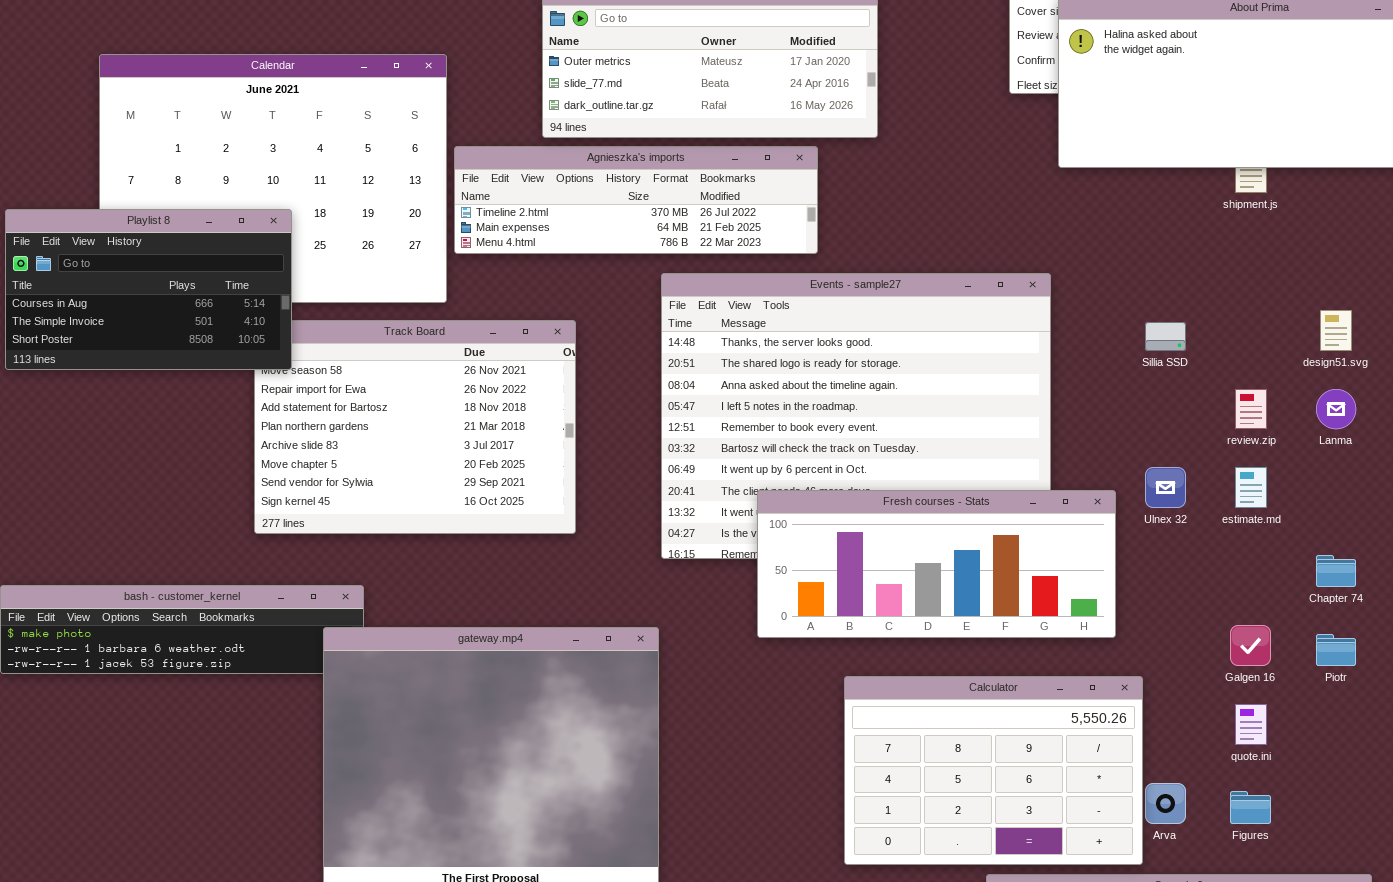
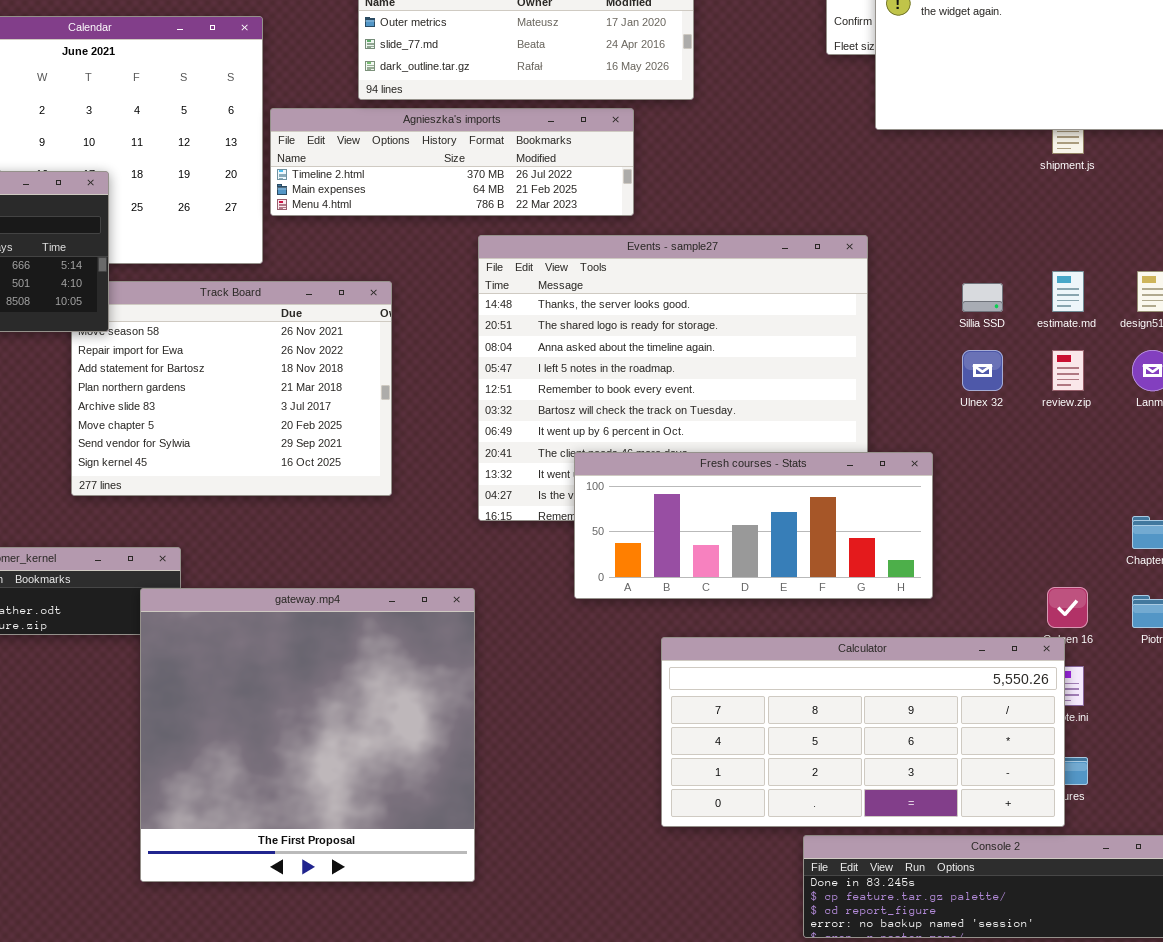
Ulnex 32: [1145,467,1186,508] -> [962,350,1003,391], moved
estimate.md: [1235,467,1267,508] -> [1052,271,1084,312], moved
Calculator: [844,676,1143,865] -> [661,637,1065,827], resized

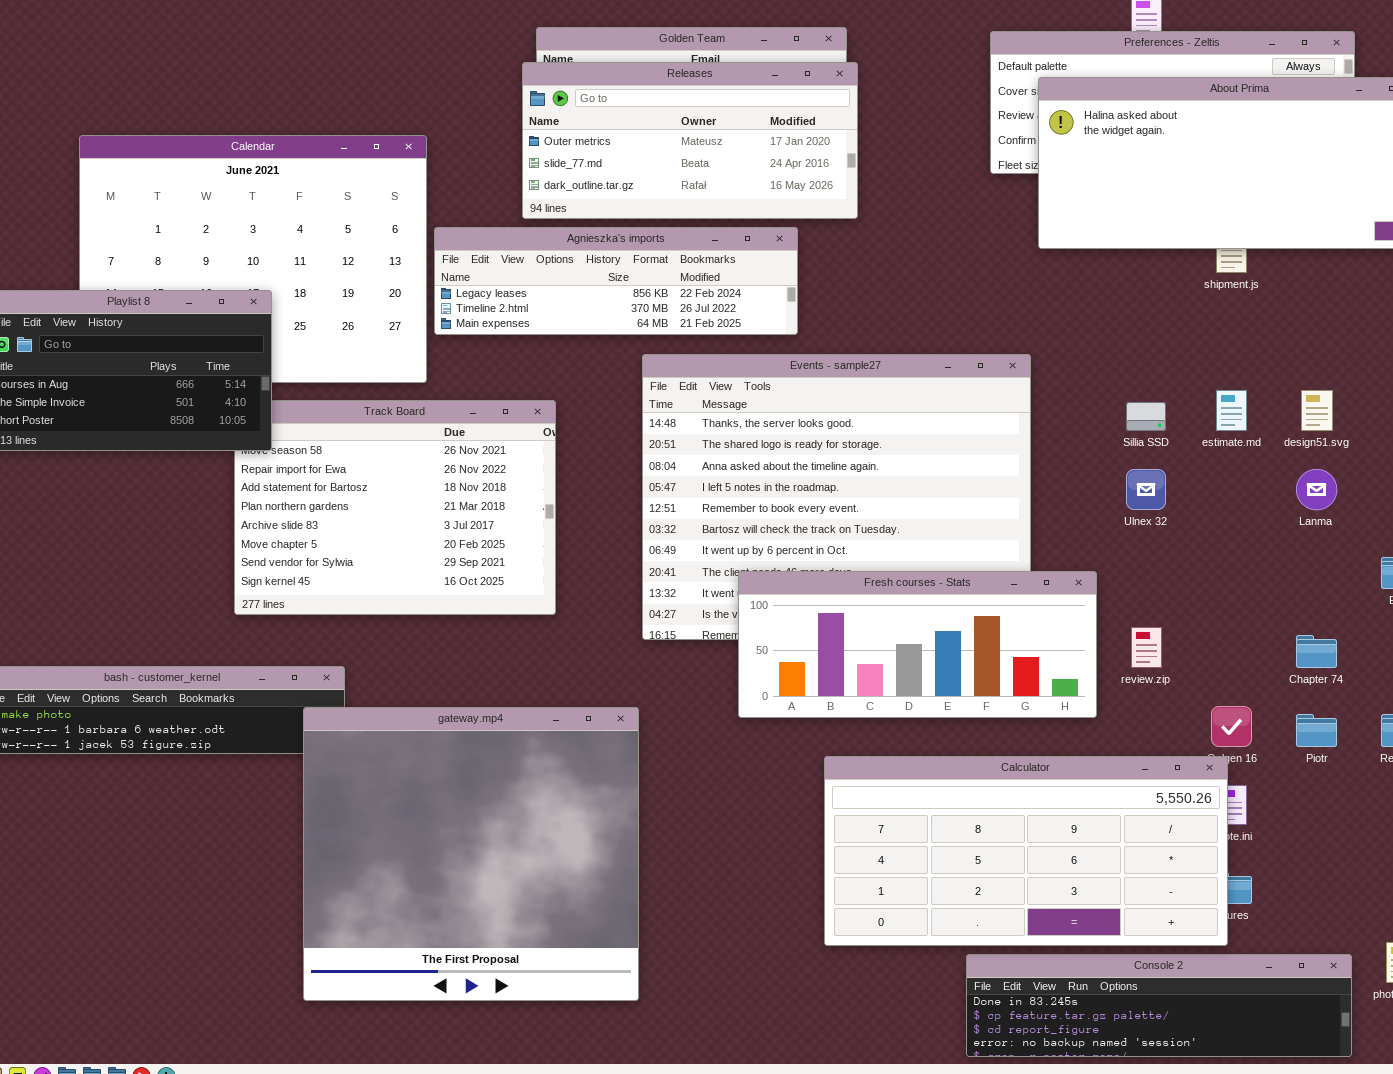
Agnieszka's imports: [270,108,634,216] -> [434,227,798,335], scrolled up 1 row
review.zip: [1052,350,1084,391] -> [1131,627,1162,668], moved

